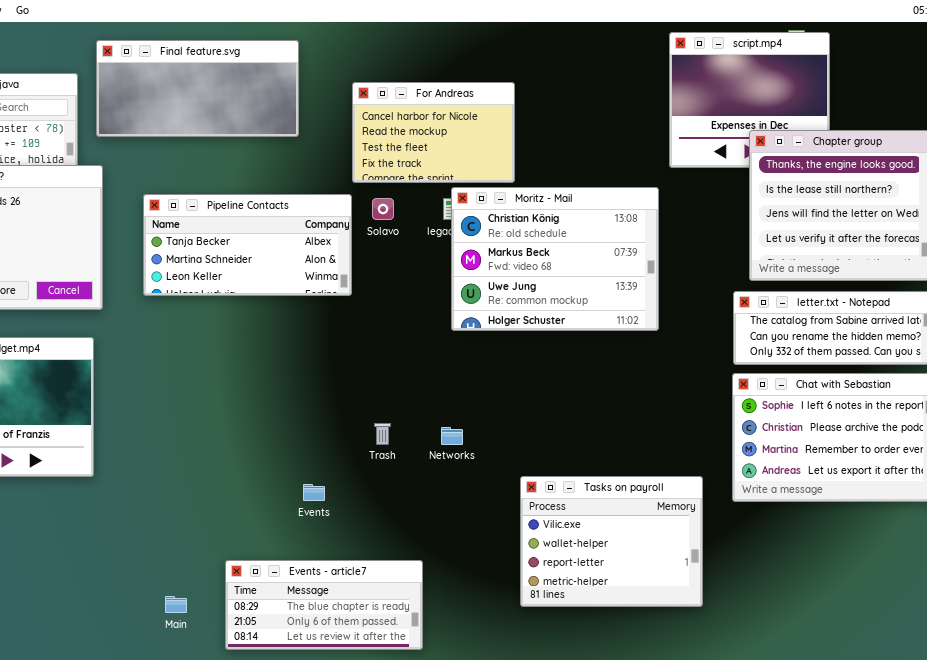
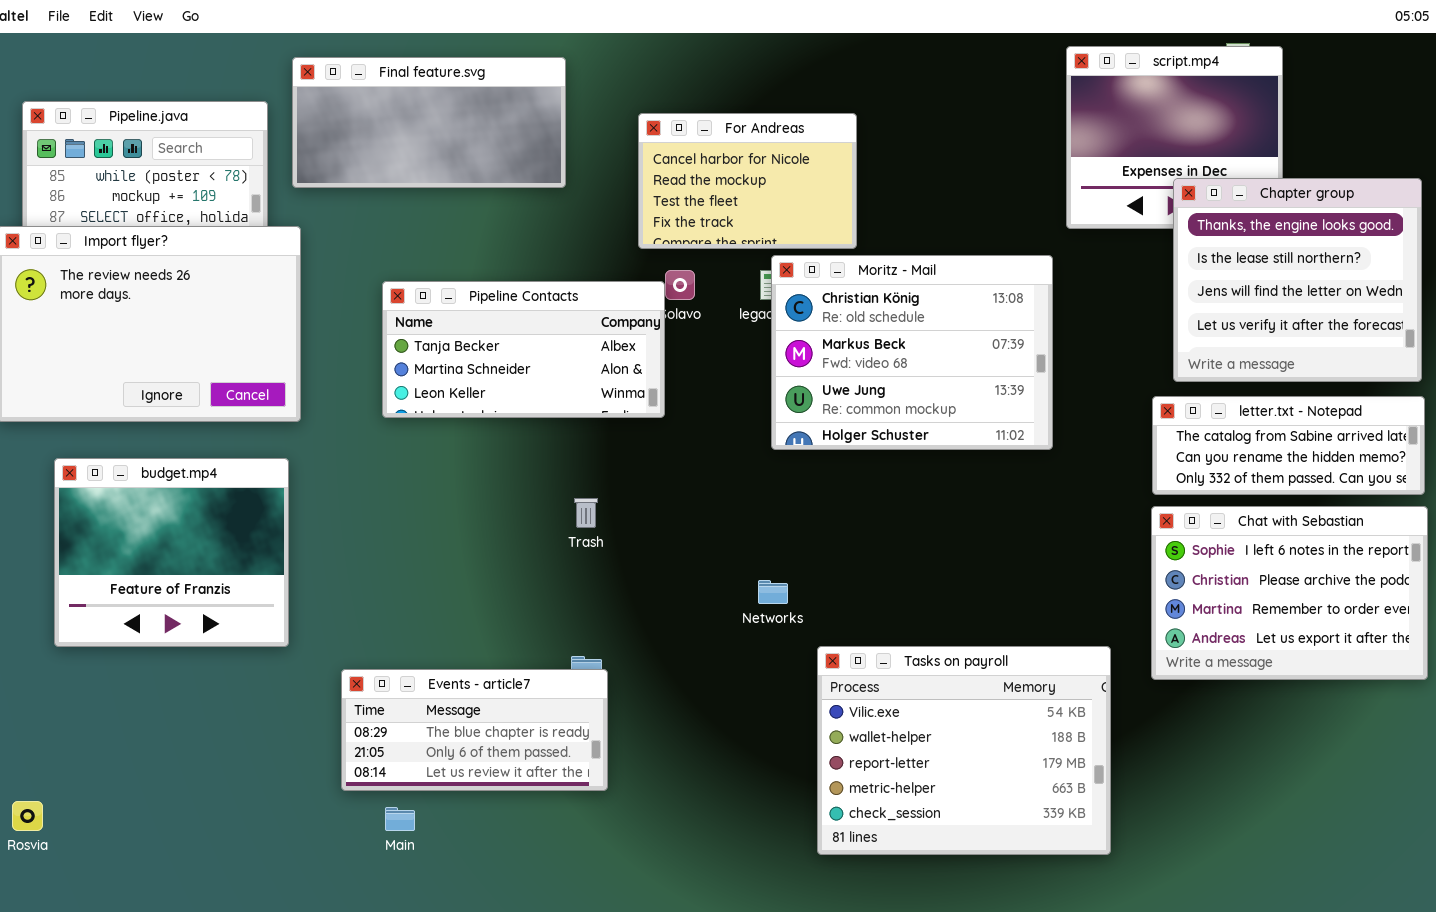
Pipeline Contacts: [143,194,352,296] -> [382,281,665,418], moved
Trash: [374,423,391,445] -> [574,498,598,528], moved
Tasks on payroll: [520,476,703,607] -> [817,646,1111,855], resized
Events - article7: [225,560,423,650] -> [341,669,608,791], moved

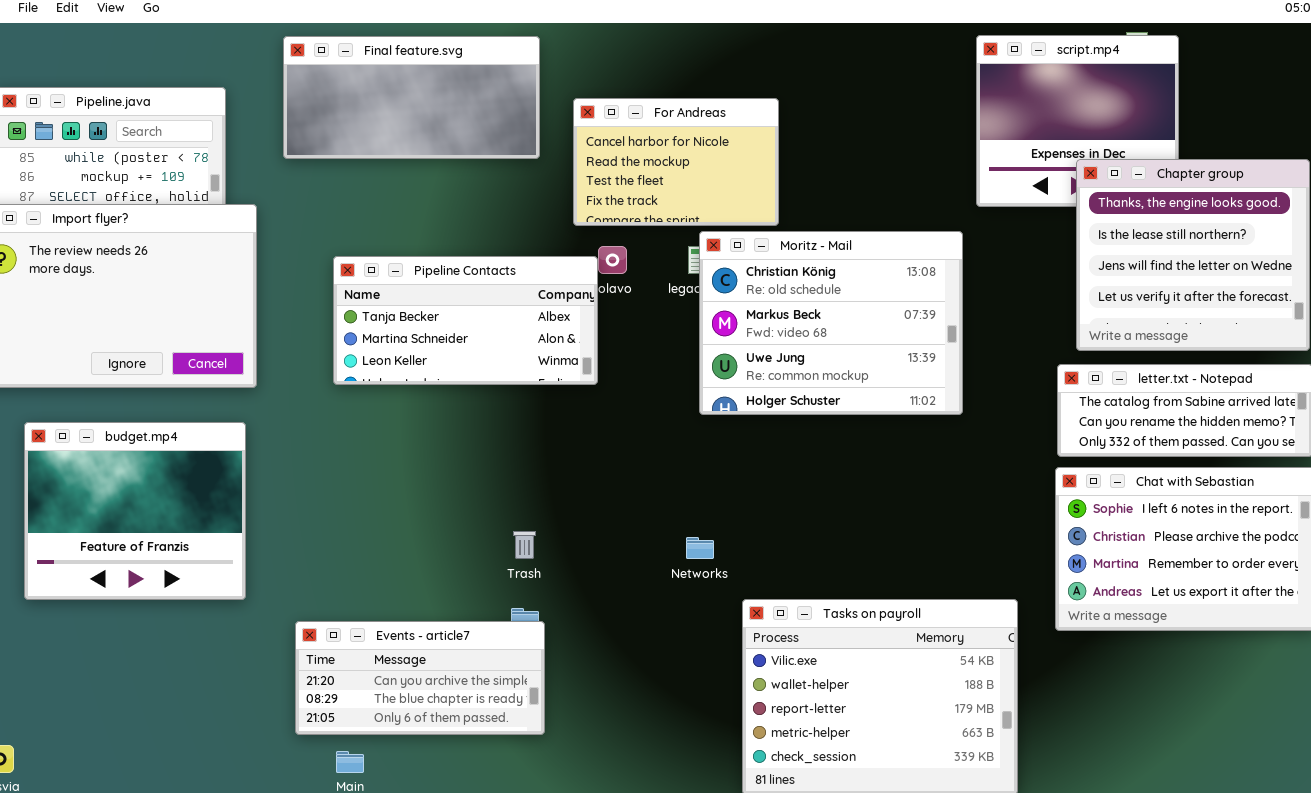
Final feature.svg: [292,57,566,188] -> [283,36,540,159], moved
Trash: [574,498,598,528] -> [513,531,536,559], moved
Events - article7: [341,669,608,791] -> [295,621,545,735], scrolled up 1 row

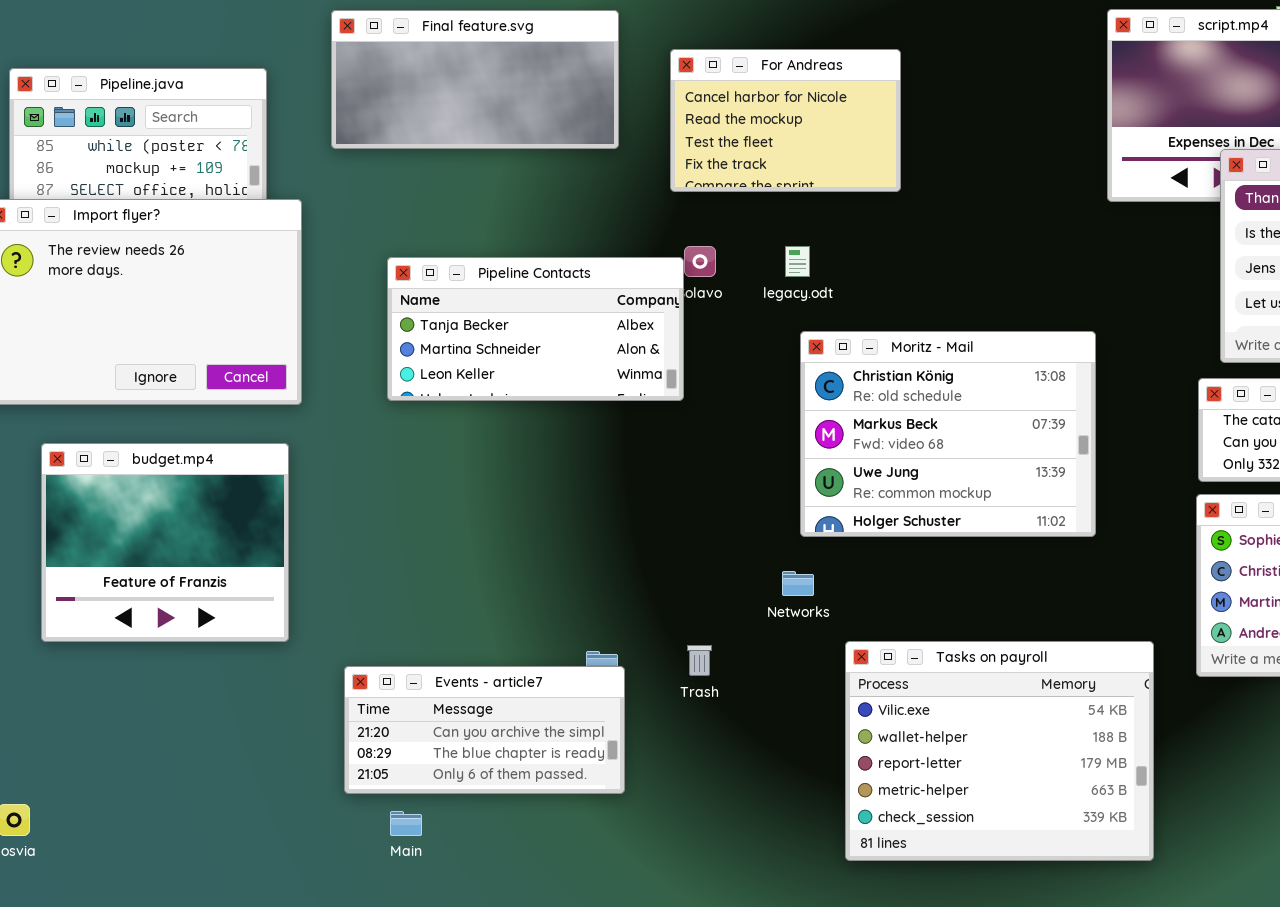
For Andreas: [573,98,779,226] -> [670,49,901,192], moved
Moritz - Mail: [699,231,963,415] -> [800,331,1096,537], moved
Trash: [513,531,536,559] -> [687,645,712,676], moved

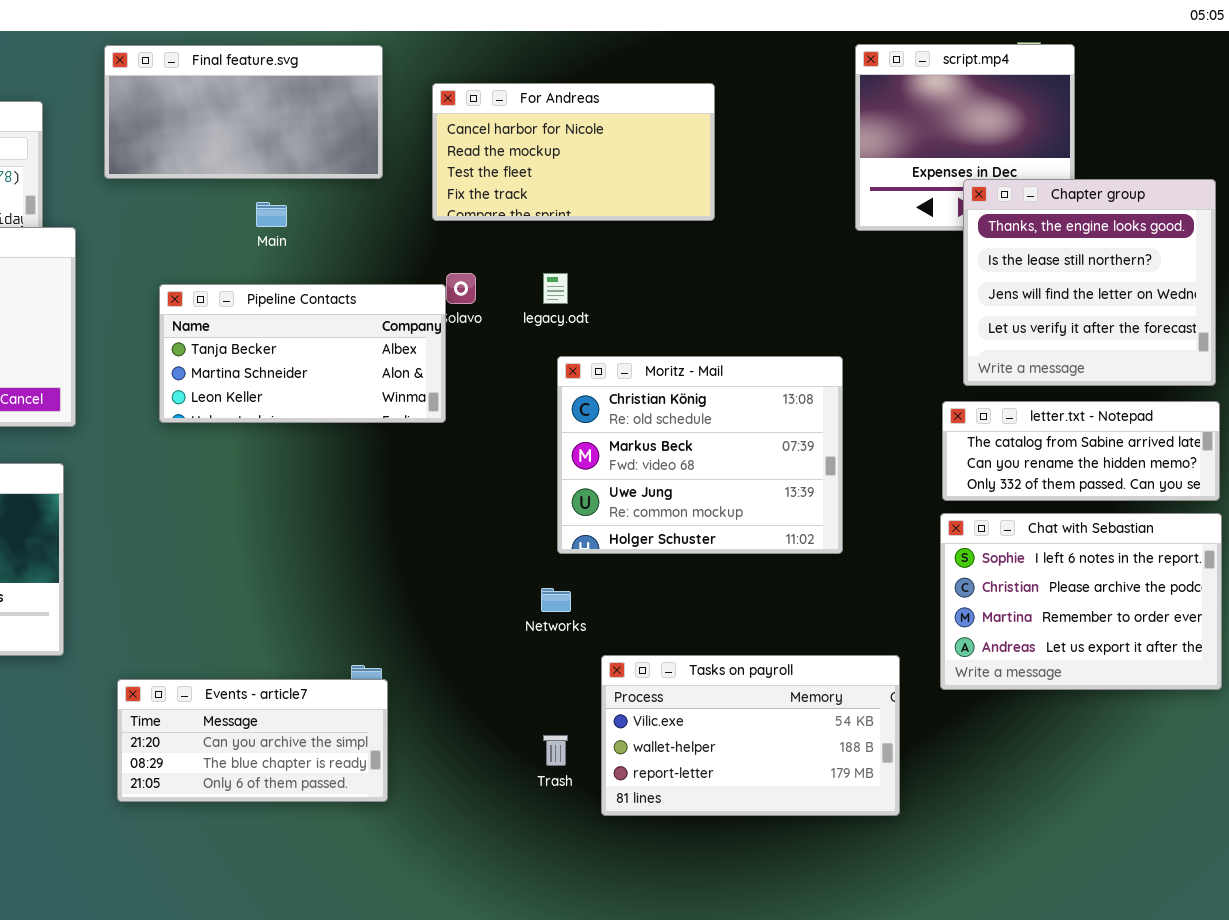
For Andreas: [670,49,901,192] -> [432,83,715,221], resized
Tasks on payroll: [845,641,1154,861] -> [601,655,900,816], resized
Trash: [687,645,712,676] -> [543,735,568,766], moved
Main: [390,811,422,836] -> [256,202,287,227], moved

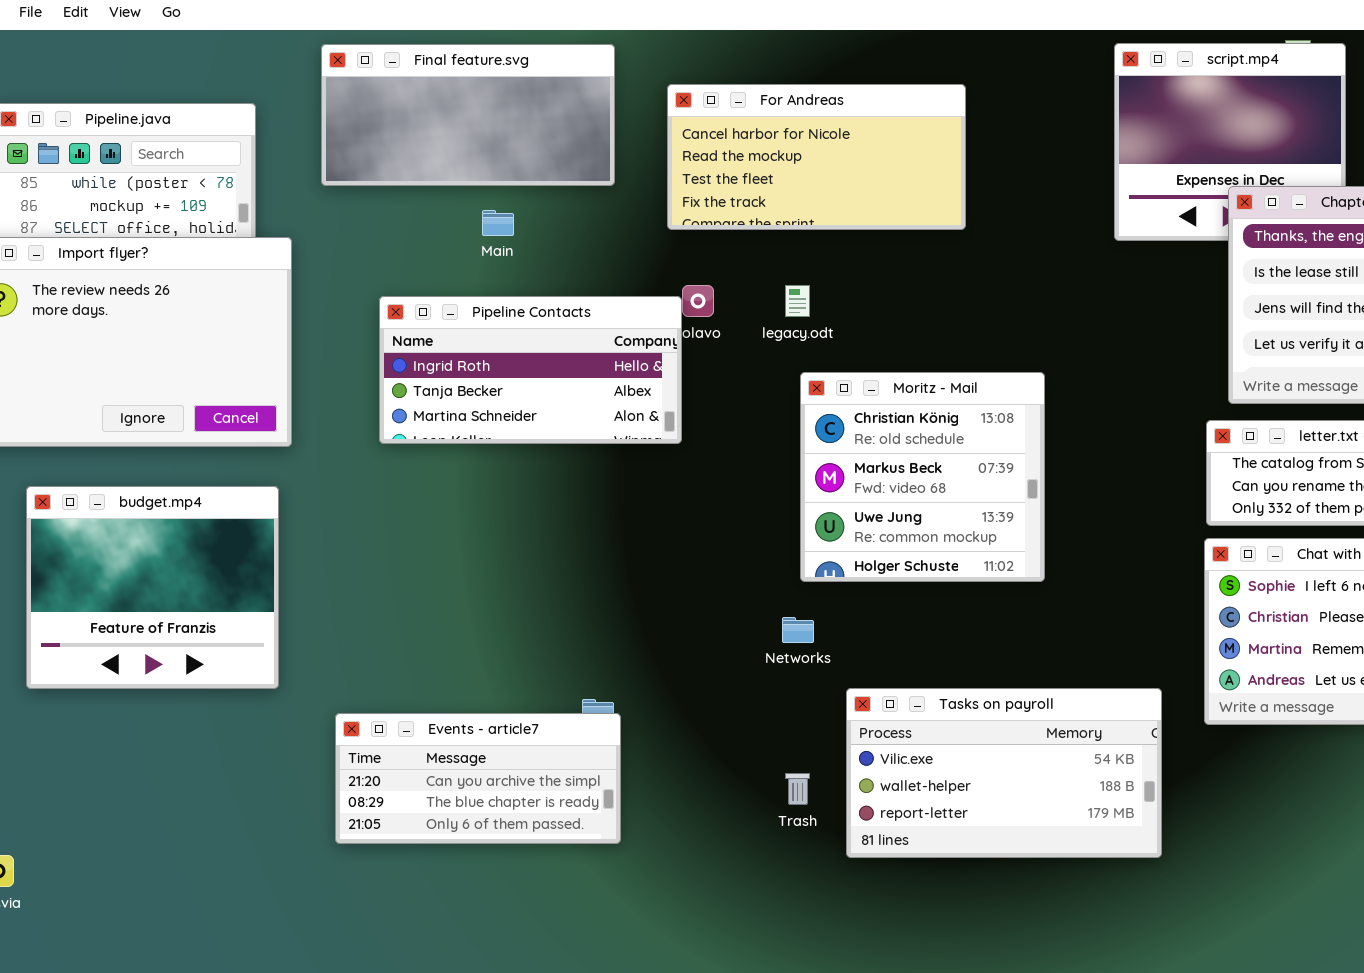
Pipeline Contacts: [159,284,446,423] -> [379,296,682,444], scrolled up 1 row
Moritz - Mail: [557,356,843,554] -> [800,372,1045,582], resized

